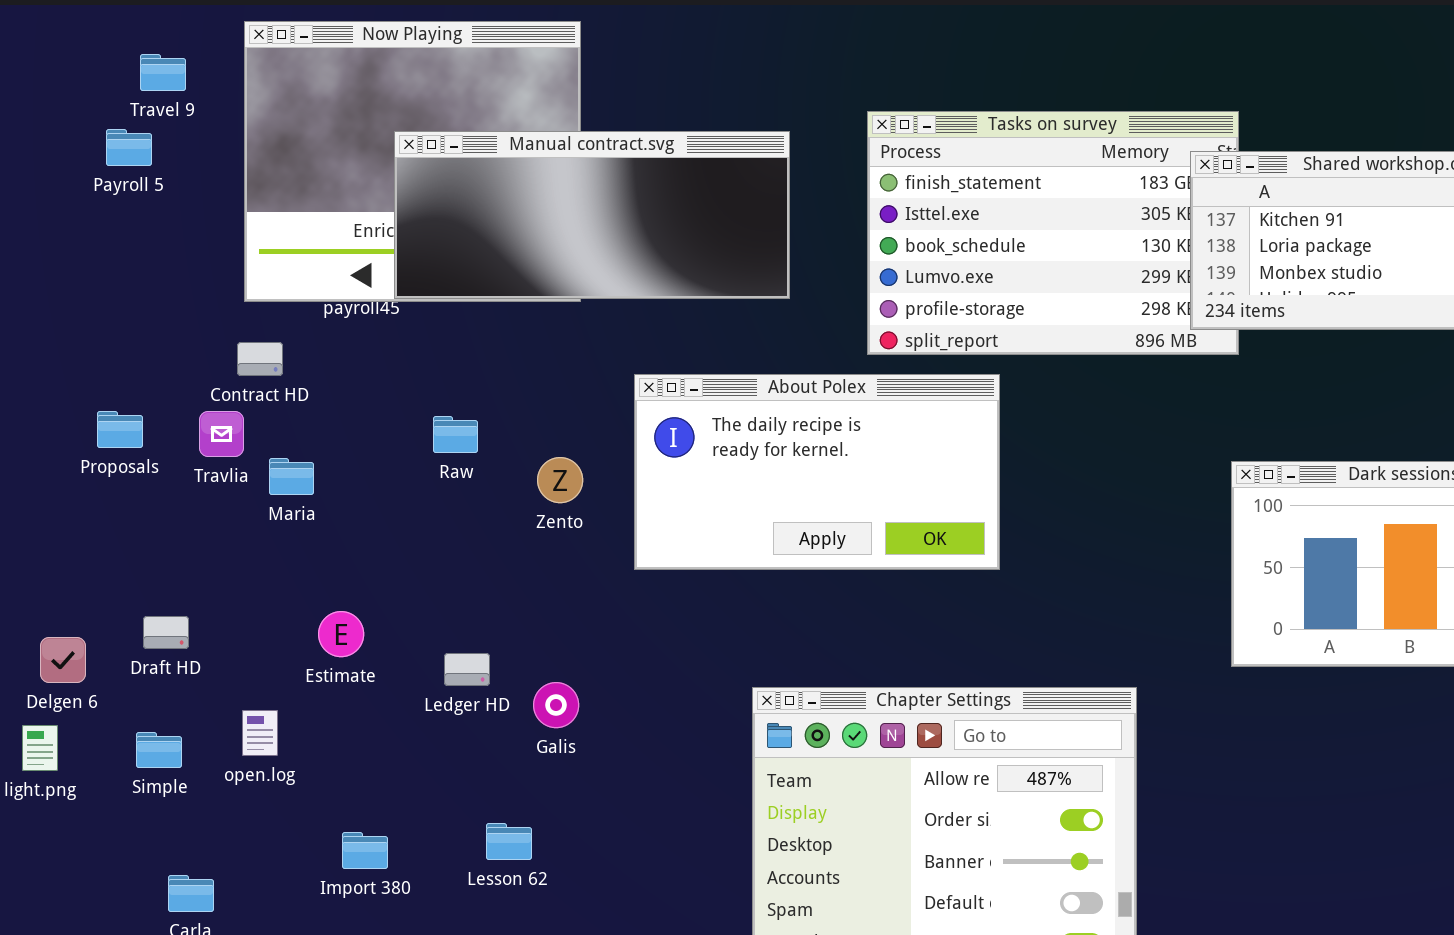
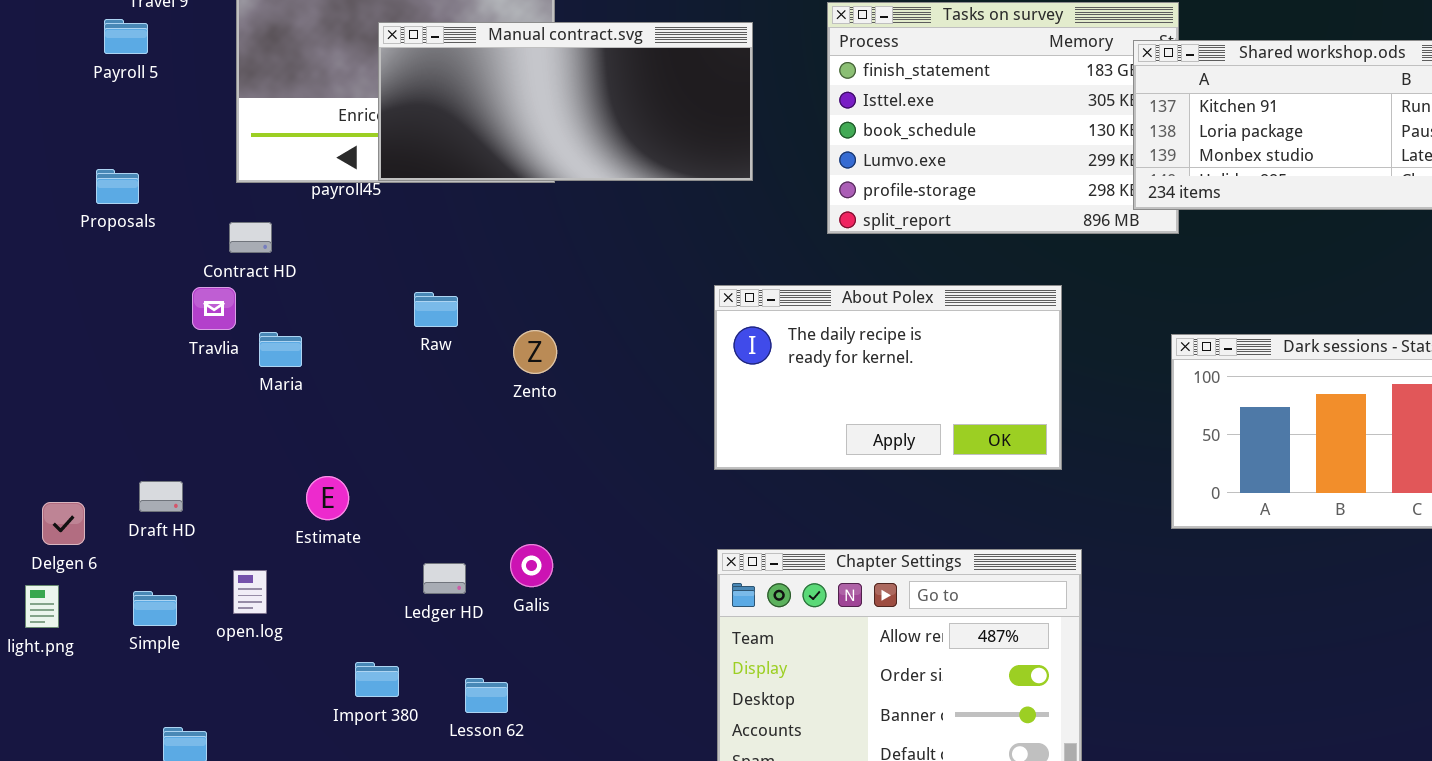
About Polex: [634,374,1000,570] -> [714,285,1062,470], moved
Proposals: [97,411,143,448] -> [96,169,139,204], moved
Ledger HD: [444,653,490,686] -> [423,563,466,594], moved
Import 380: [342,832,388,869] -> [355,662,399,697], moved

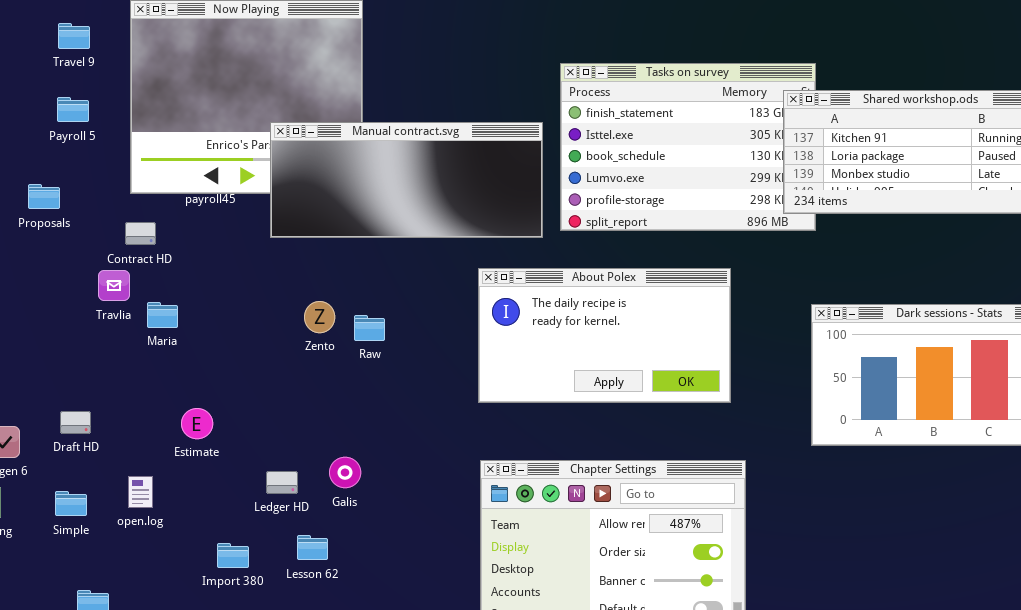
Payroll 5: [104,19,148,54] -> [57,97,89,122], moved
Manual contract.svg: [378,22,753,181] -> [270,122,543,238], moved
Raw: [414,292,458,327] -> [354,315,385,341], moved
Zento: [513,330,557,374] -> [304,301,335,333], moved
Lesson 62: [465,678,508,713] -> [297,535,328,560], moved

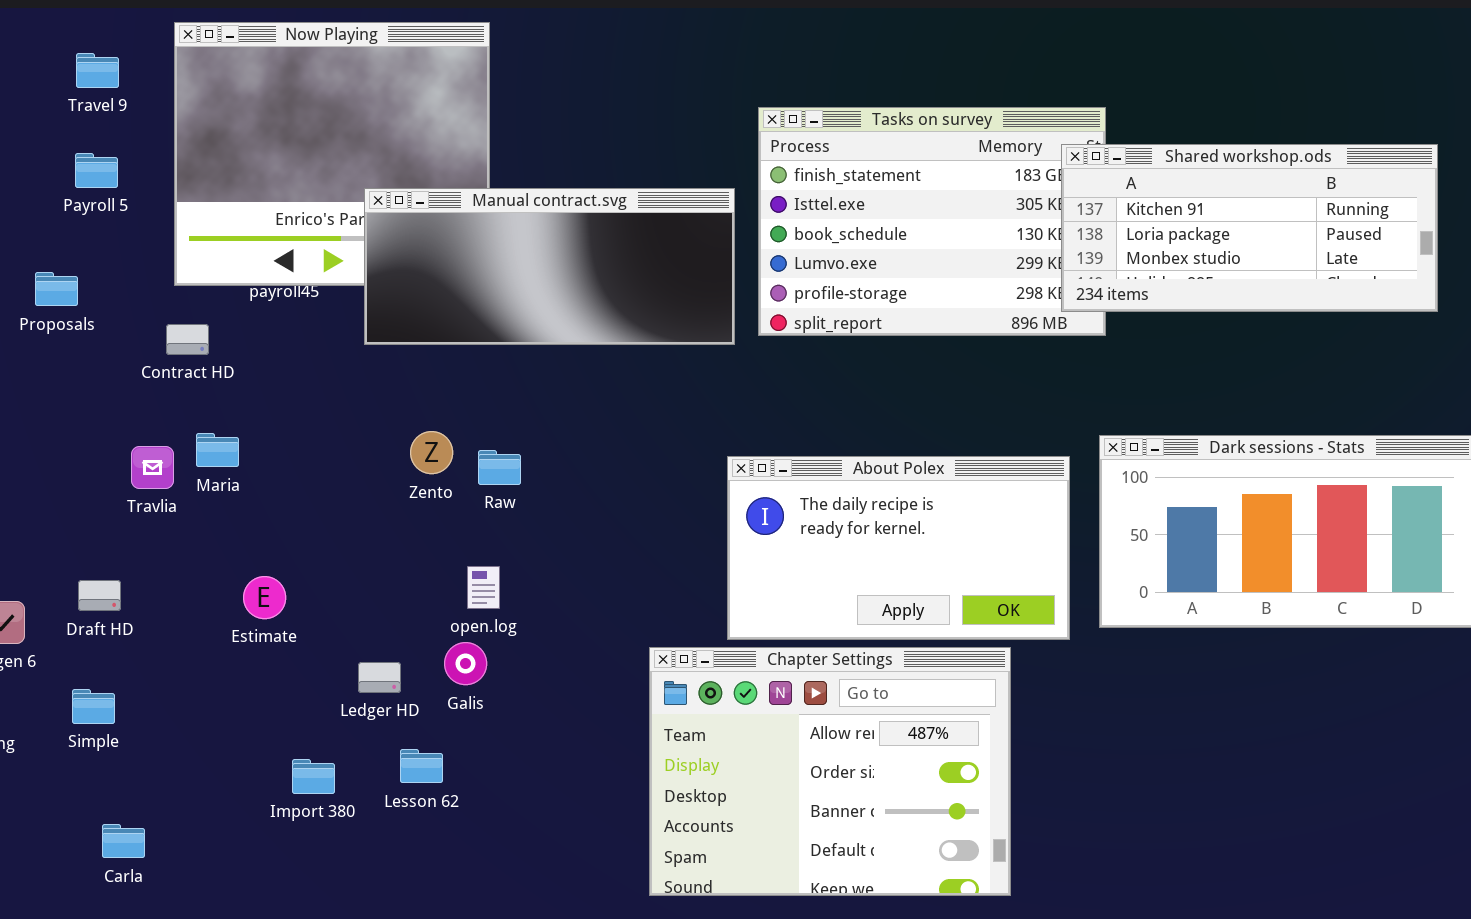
About Polex: [478,268,731,403] -> [727,456,1070,640], moved
Travlia: [98,270,130,301] -> [131,446,174,489], moved
open.log: [128,476,153,508] -> [467,566,500,609], moved

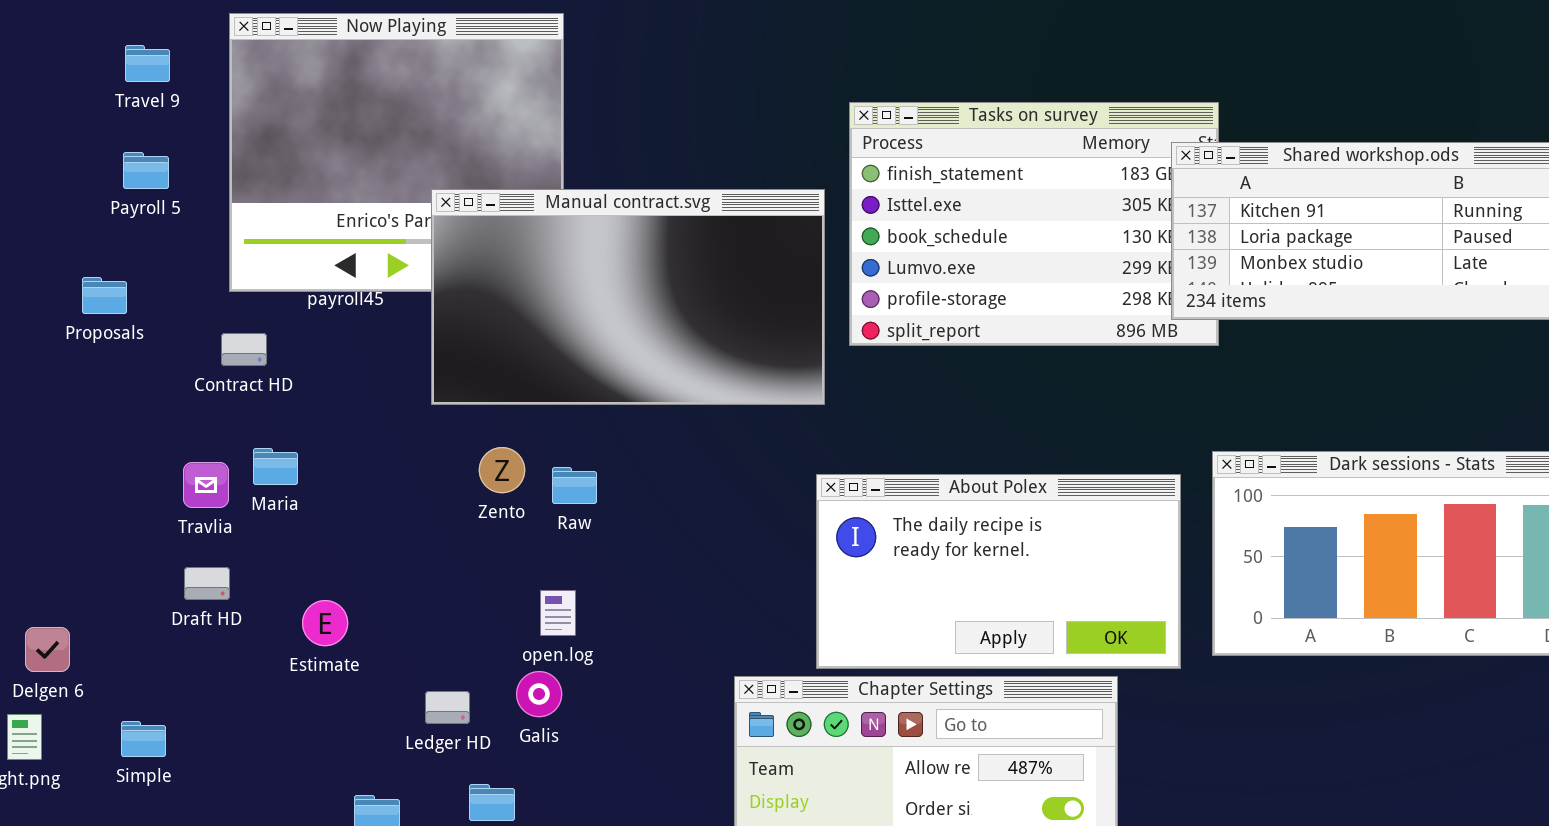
Manual contract.svg: [364,188,735,345] -> [431,189,825,405], resized
Draft HD: [78,580,121,611] -> [184,567,230,600], moved

